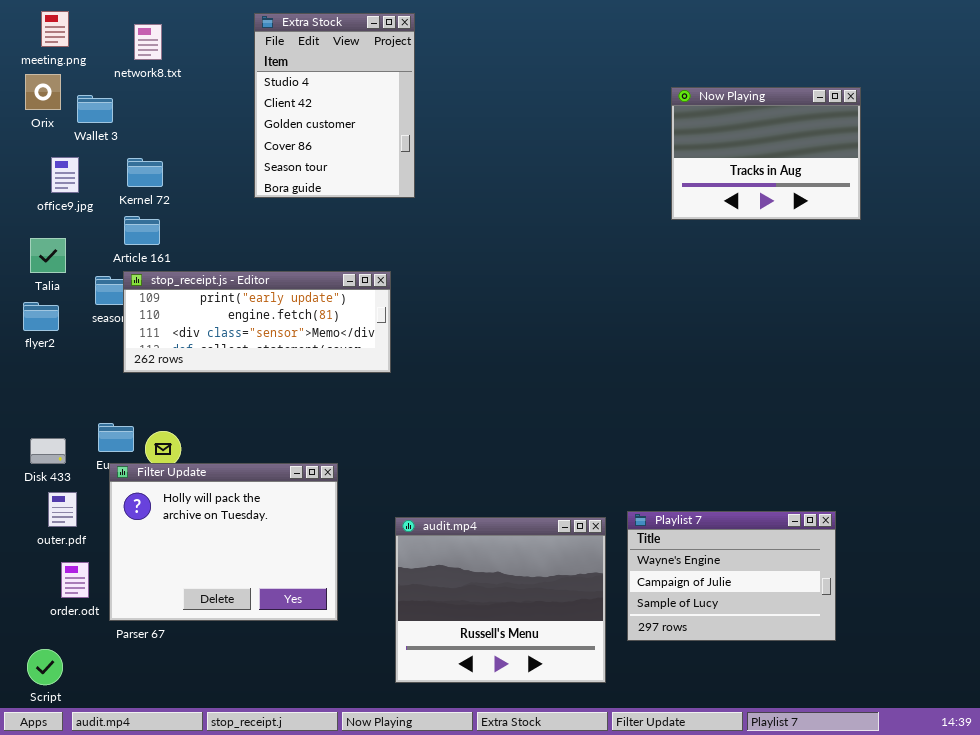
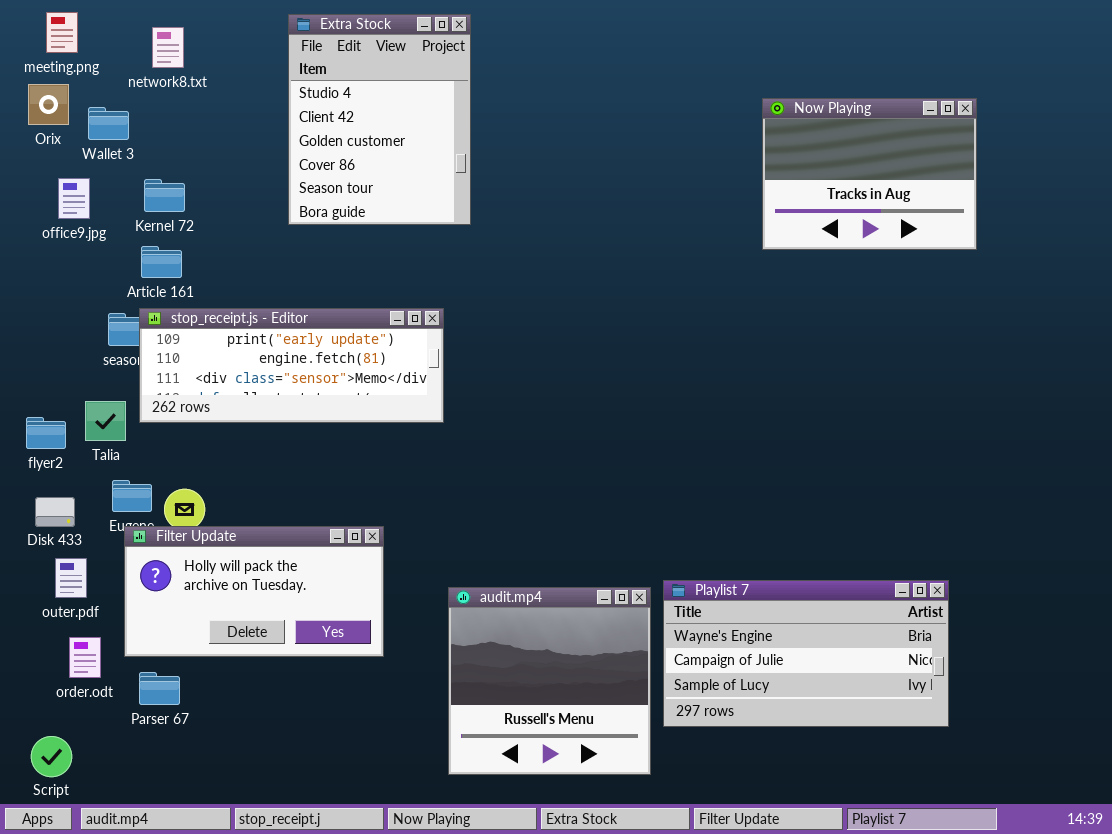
Talia: [30,238,66,273] -> [85,401,126,441], moved
flyer2: [23,302,59,331] -> [26,417,66,449], moved
Filter Update: [109,463,338,621] -> [124,526,384,657], resized
Playlist 7: [627,511,836,641] -> [663,580,949,727], resized
audit.mp4: [395,517,606,683] -> [448,587,651,775], resized

